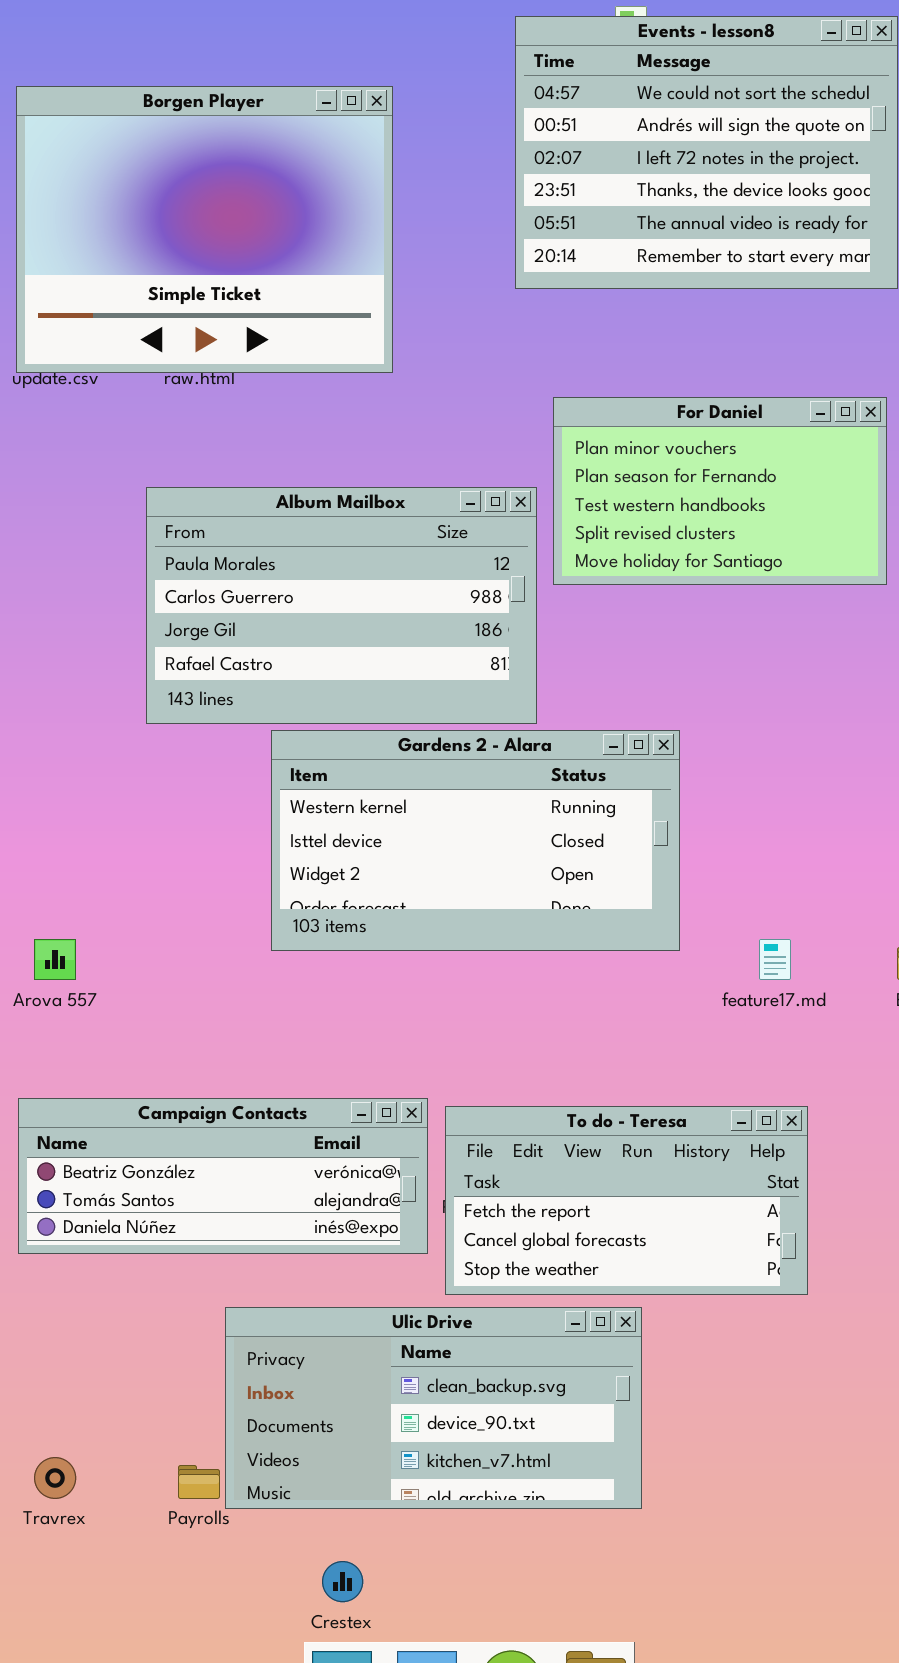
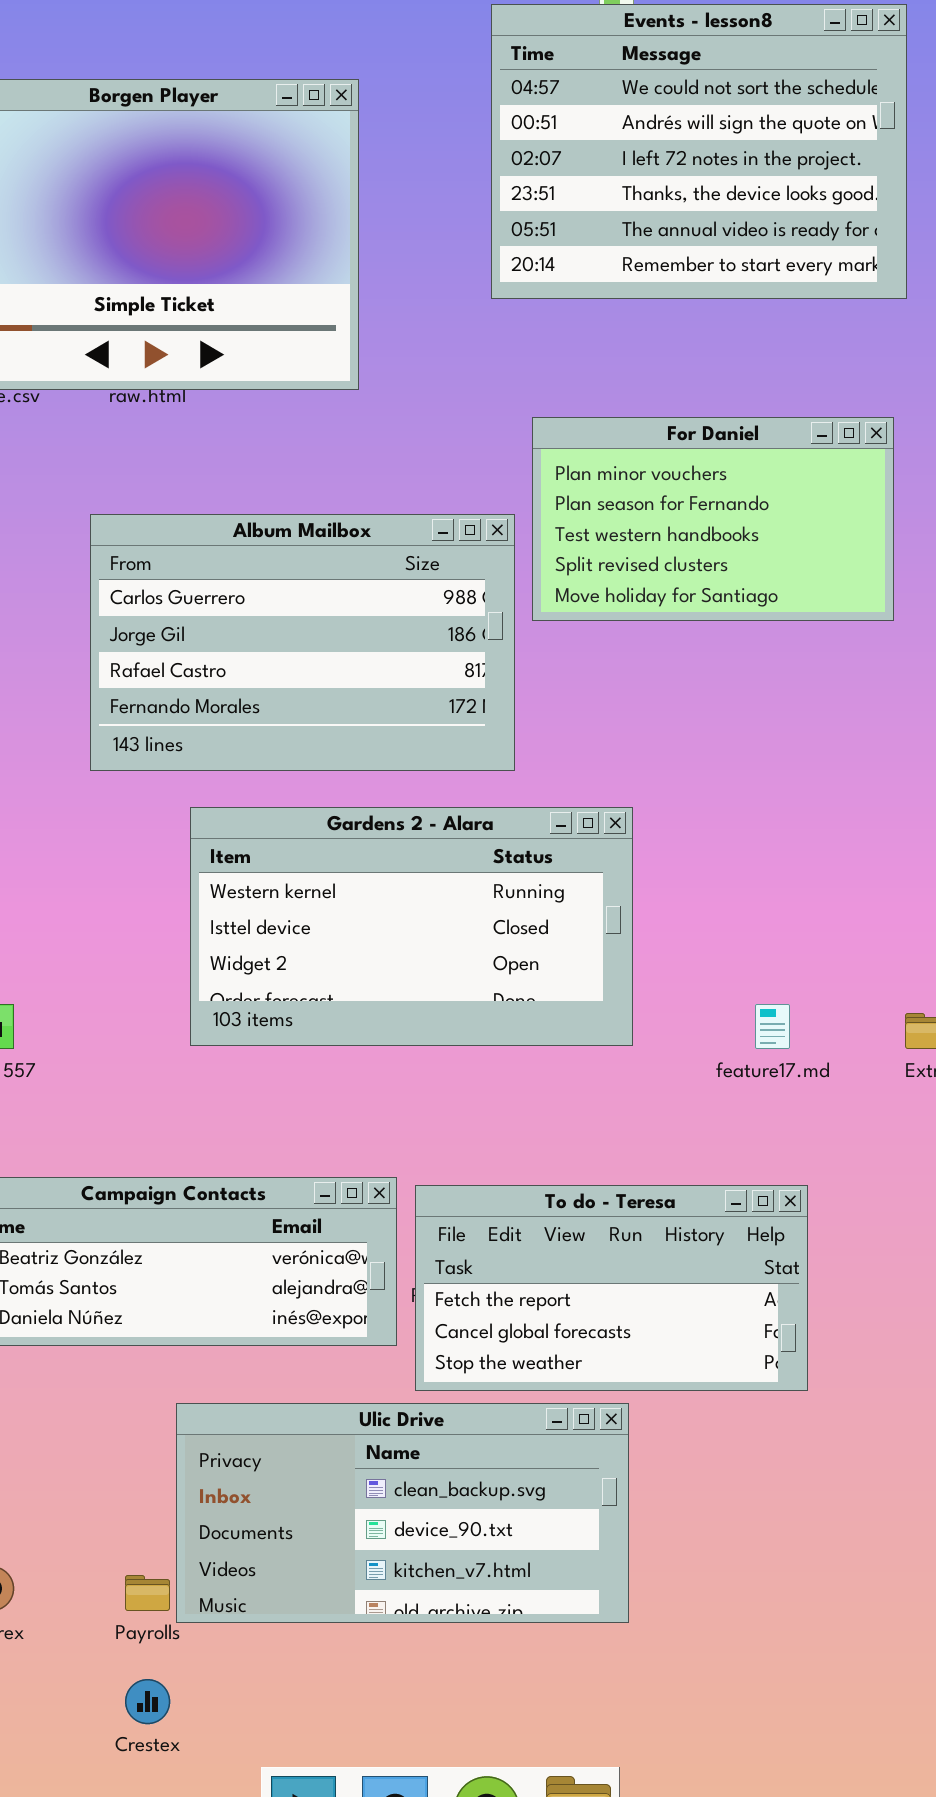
Album Mailbox: [146,487,537,724] -> [90,514,515,771], scrolled down 1 row
Gardens 2 - Alara: [271,730,680,951] -> [190,807,633,1046], moved
Crestex: [322,1561,363,1602] -> [125,1679,170,1724], moved

